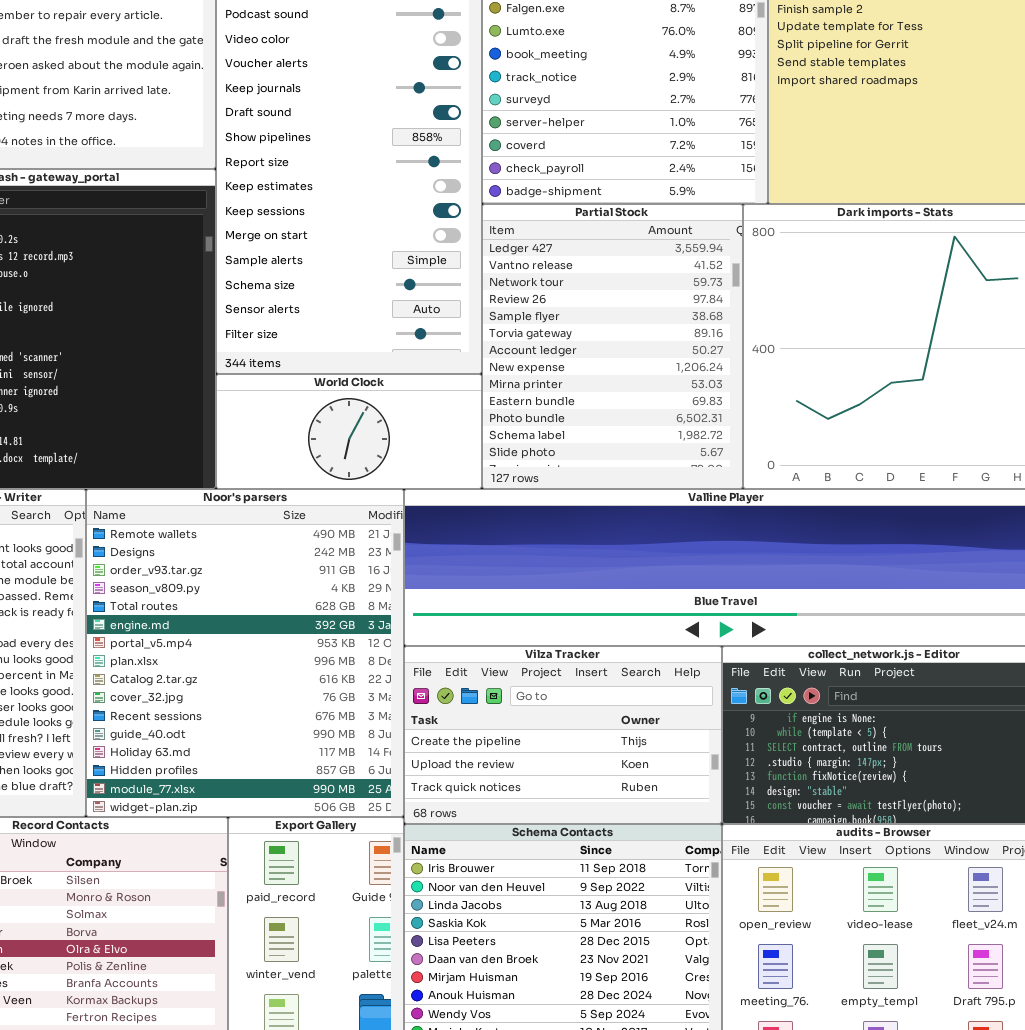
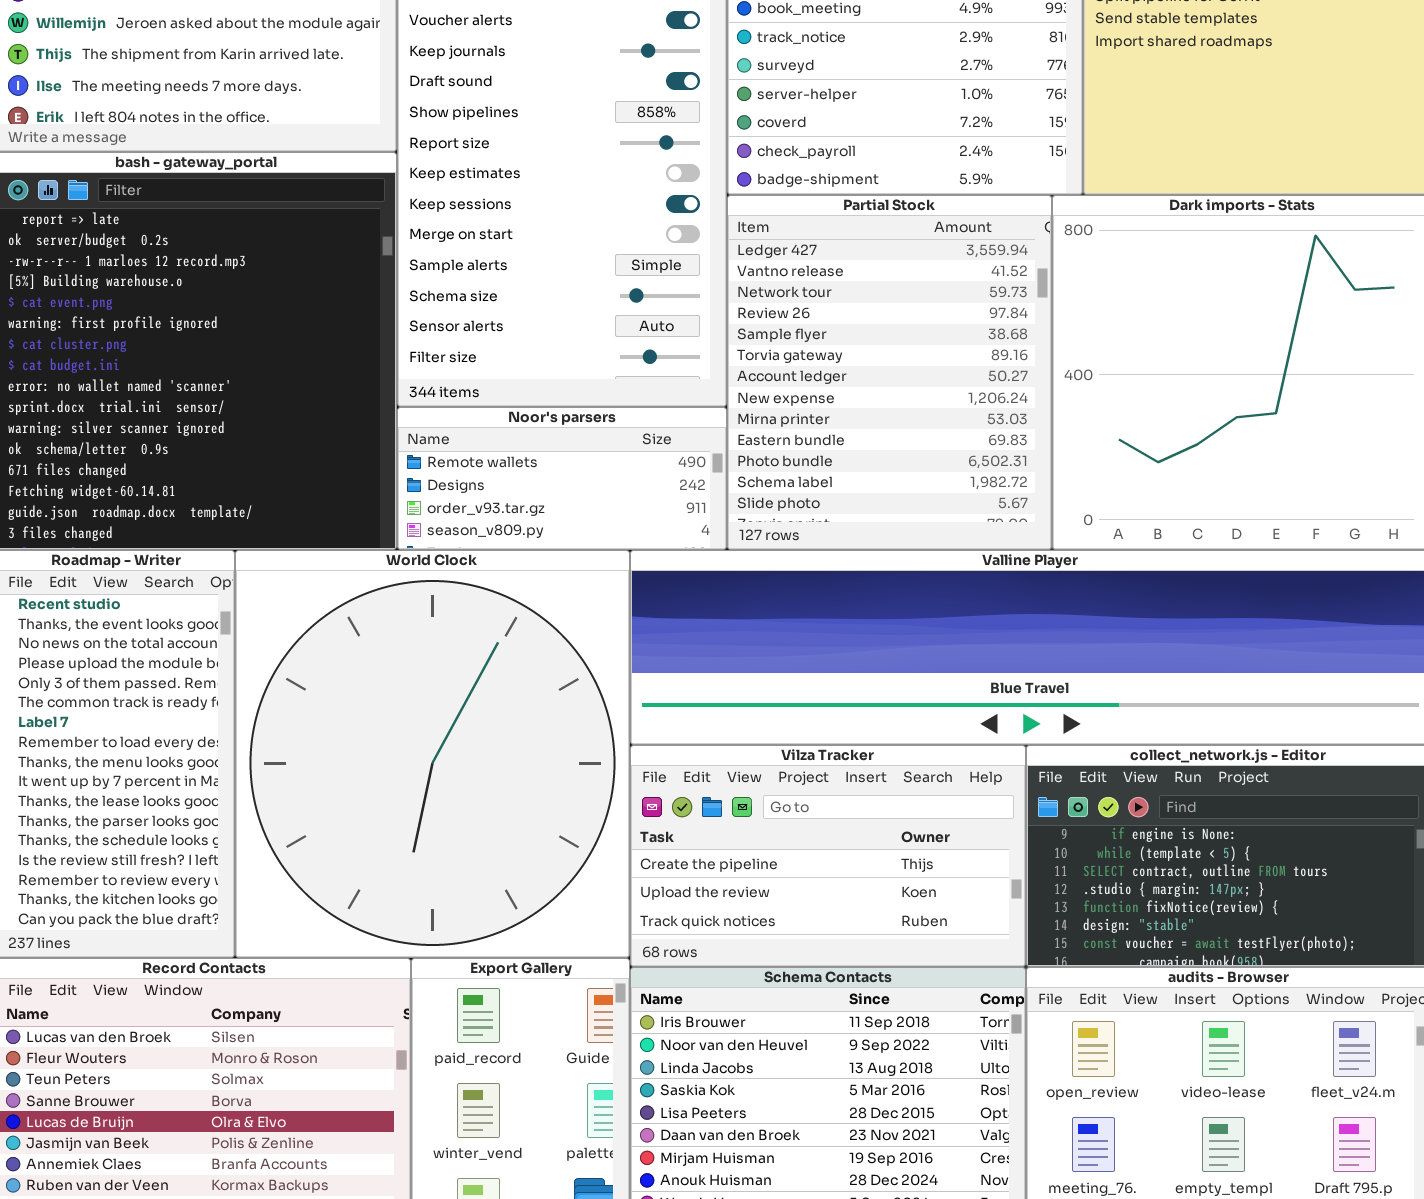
World Clock: [216,374,482,489] -> [235,550,630,958], moved, resized
Noor's parsers: [86,489,404,817] -> [397,407,727,550], moved, resized

